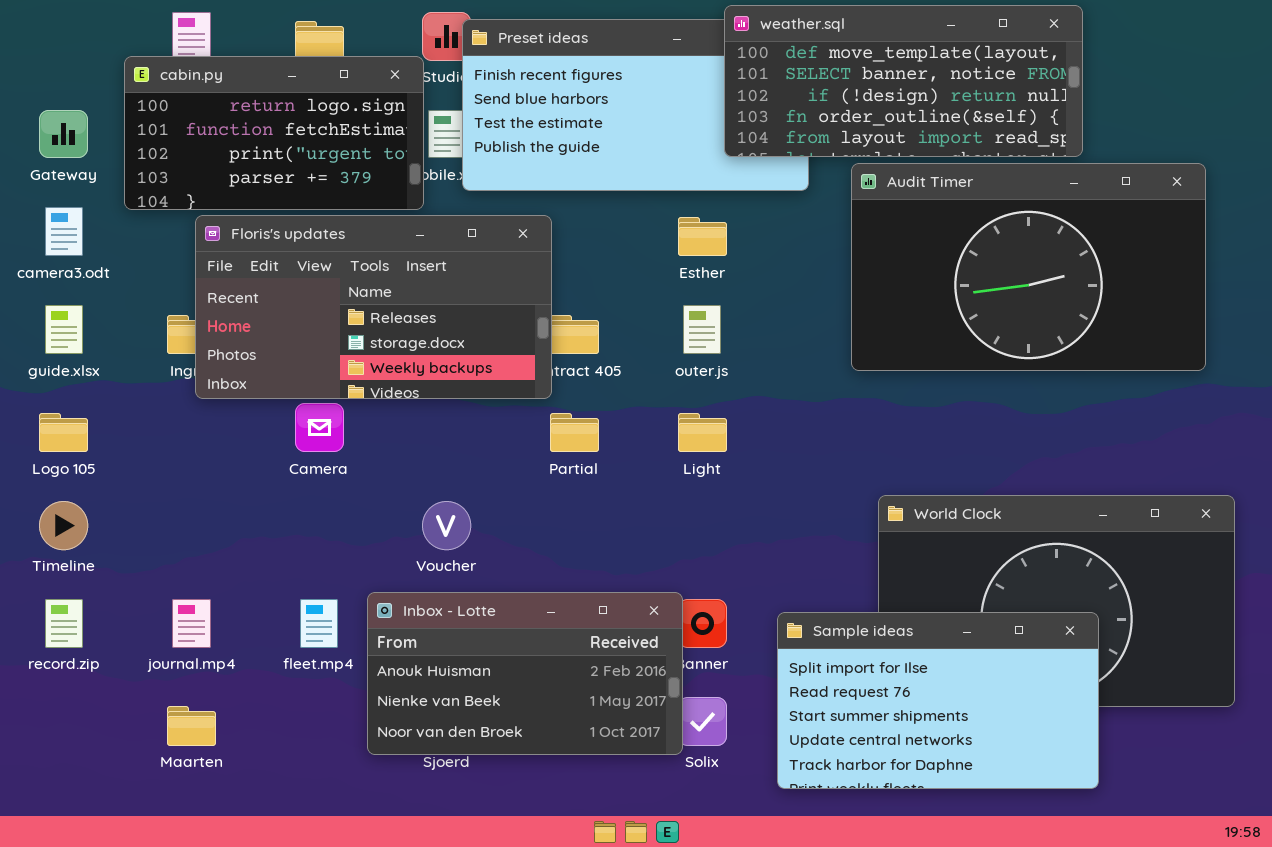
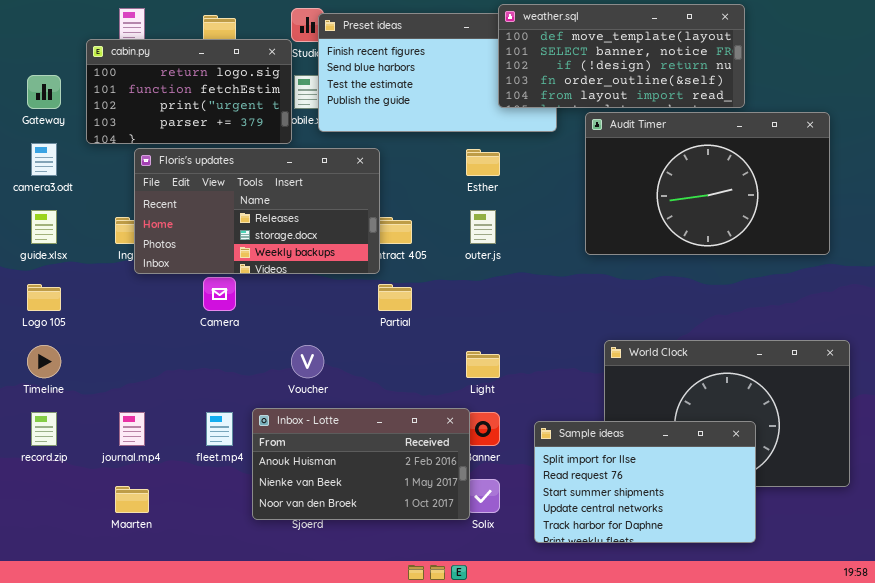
Light: [678,413,727,452] -> [466,351,500,378], moved

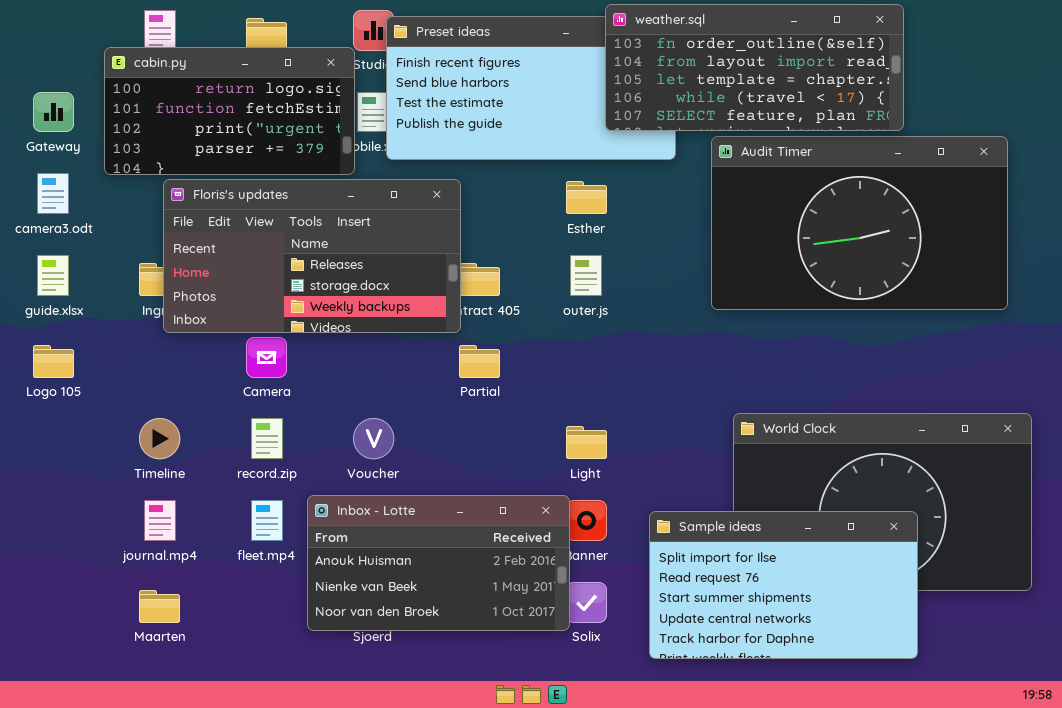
weather.sql: [498,4,745,108] -> [605,4,904,131], scrolled down 3 rows
Timeline: [27,345,61,378] -> [139,418,180,459], moved
record.zip: [31,412,57,446] -> [251,418,283,459], moved

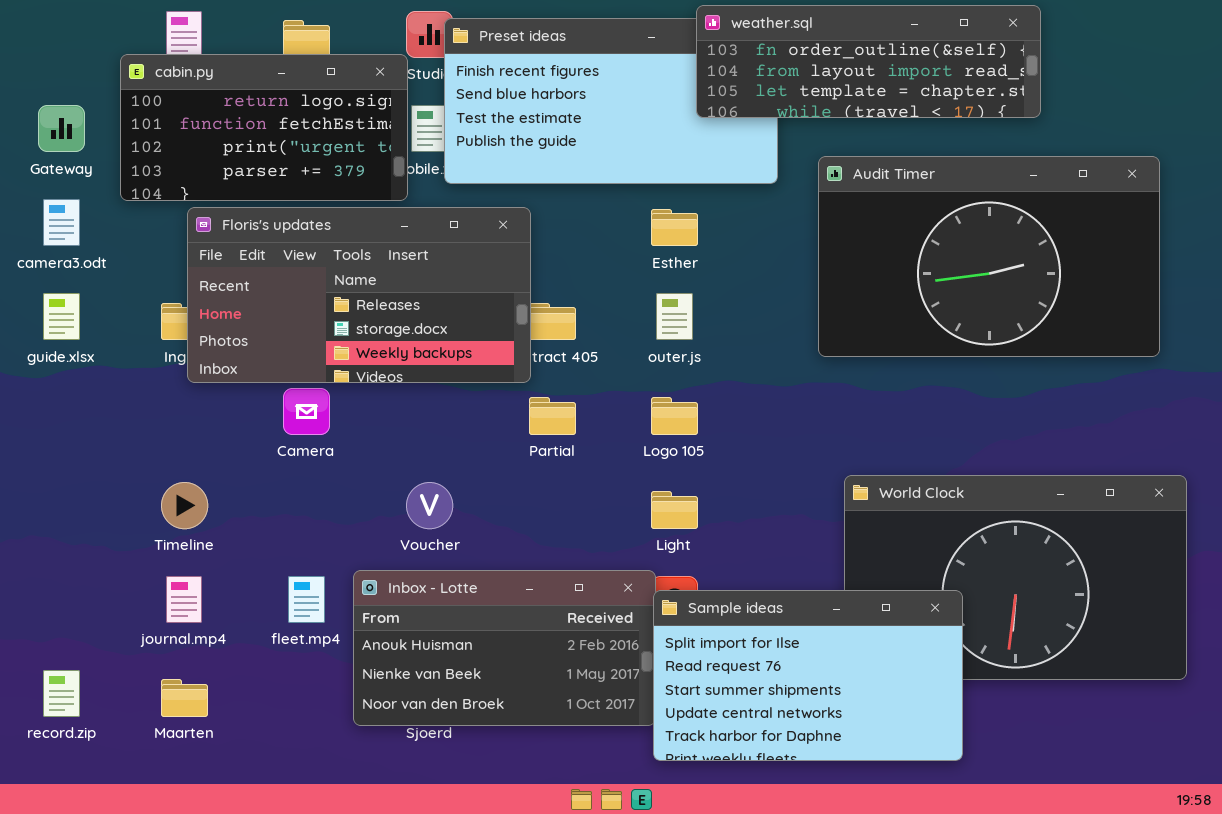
weather.sql: [605,4,904,131] -> [696,5,1041,118], resized
Logo 105: [33,345,74,378] -> [651,397,698,435], moved
record.zip: [251,418,283,459] -> [43,670,80,717], moved
Sample ideas: [649,511,918,659] -> [653,590,963,761], moved

